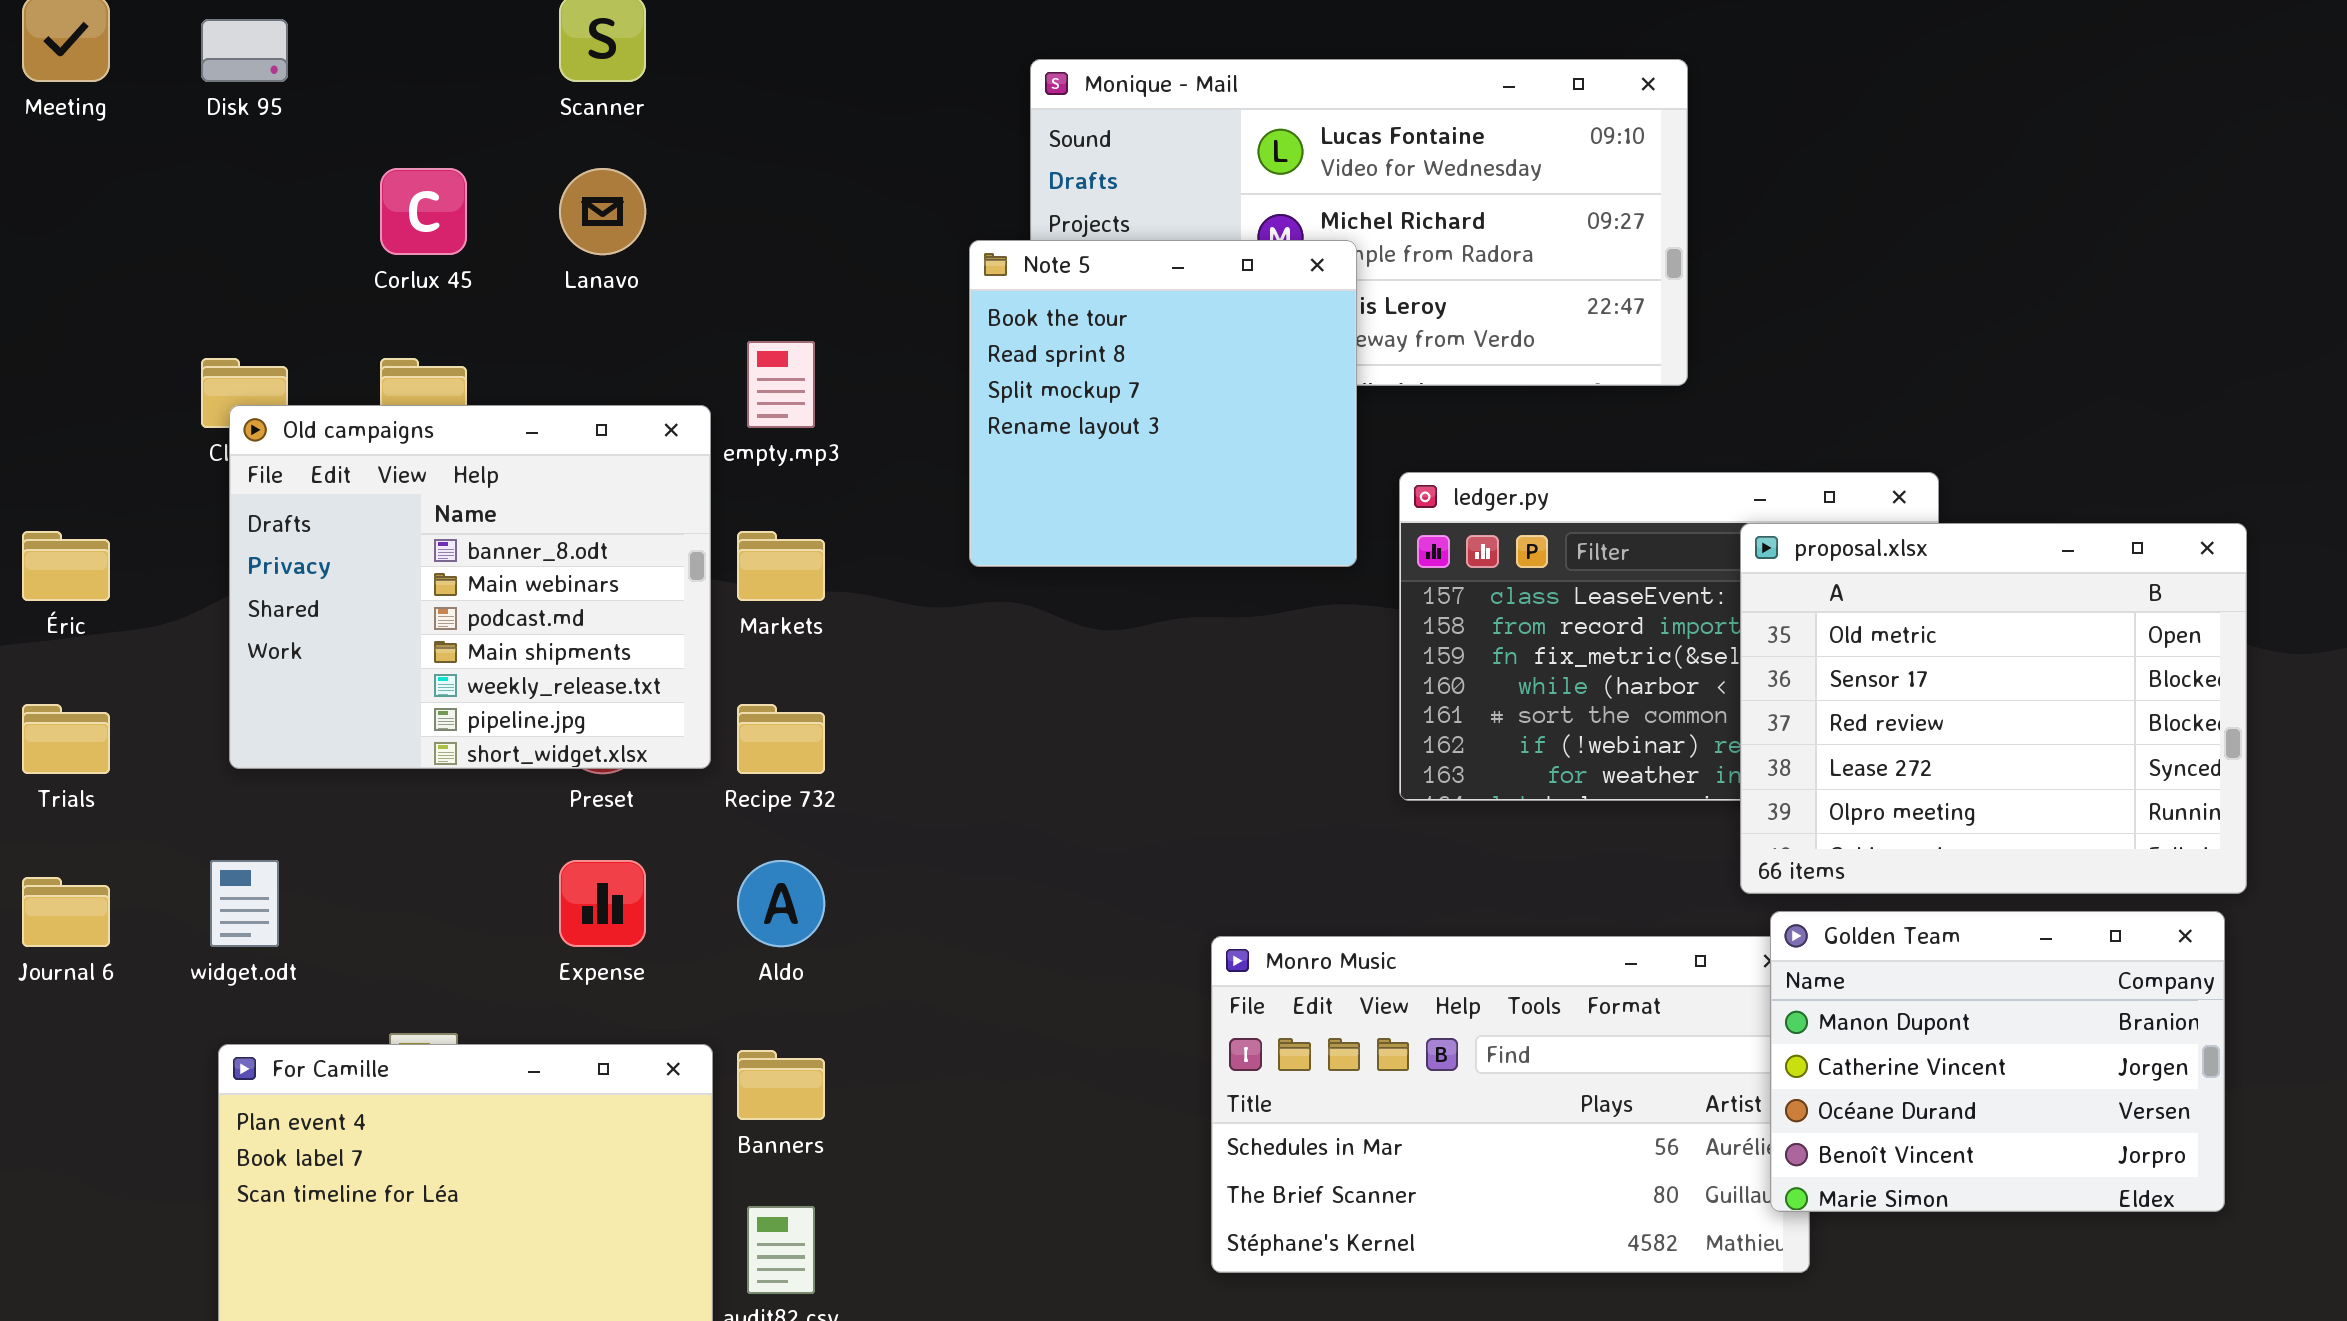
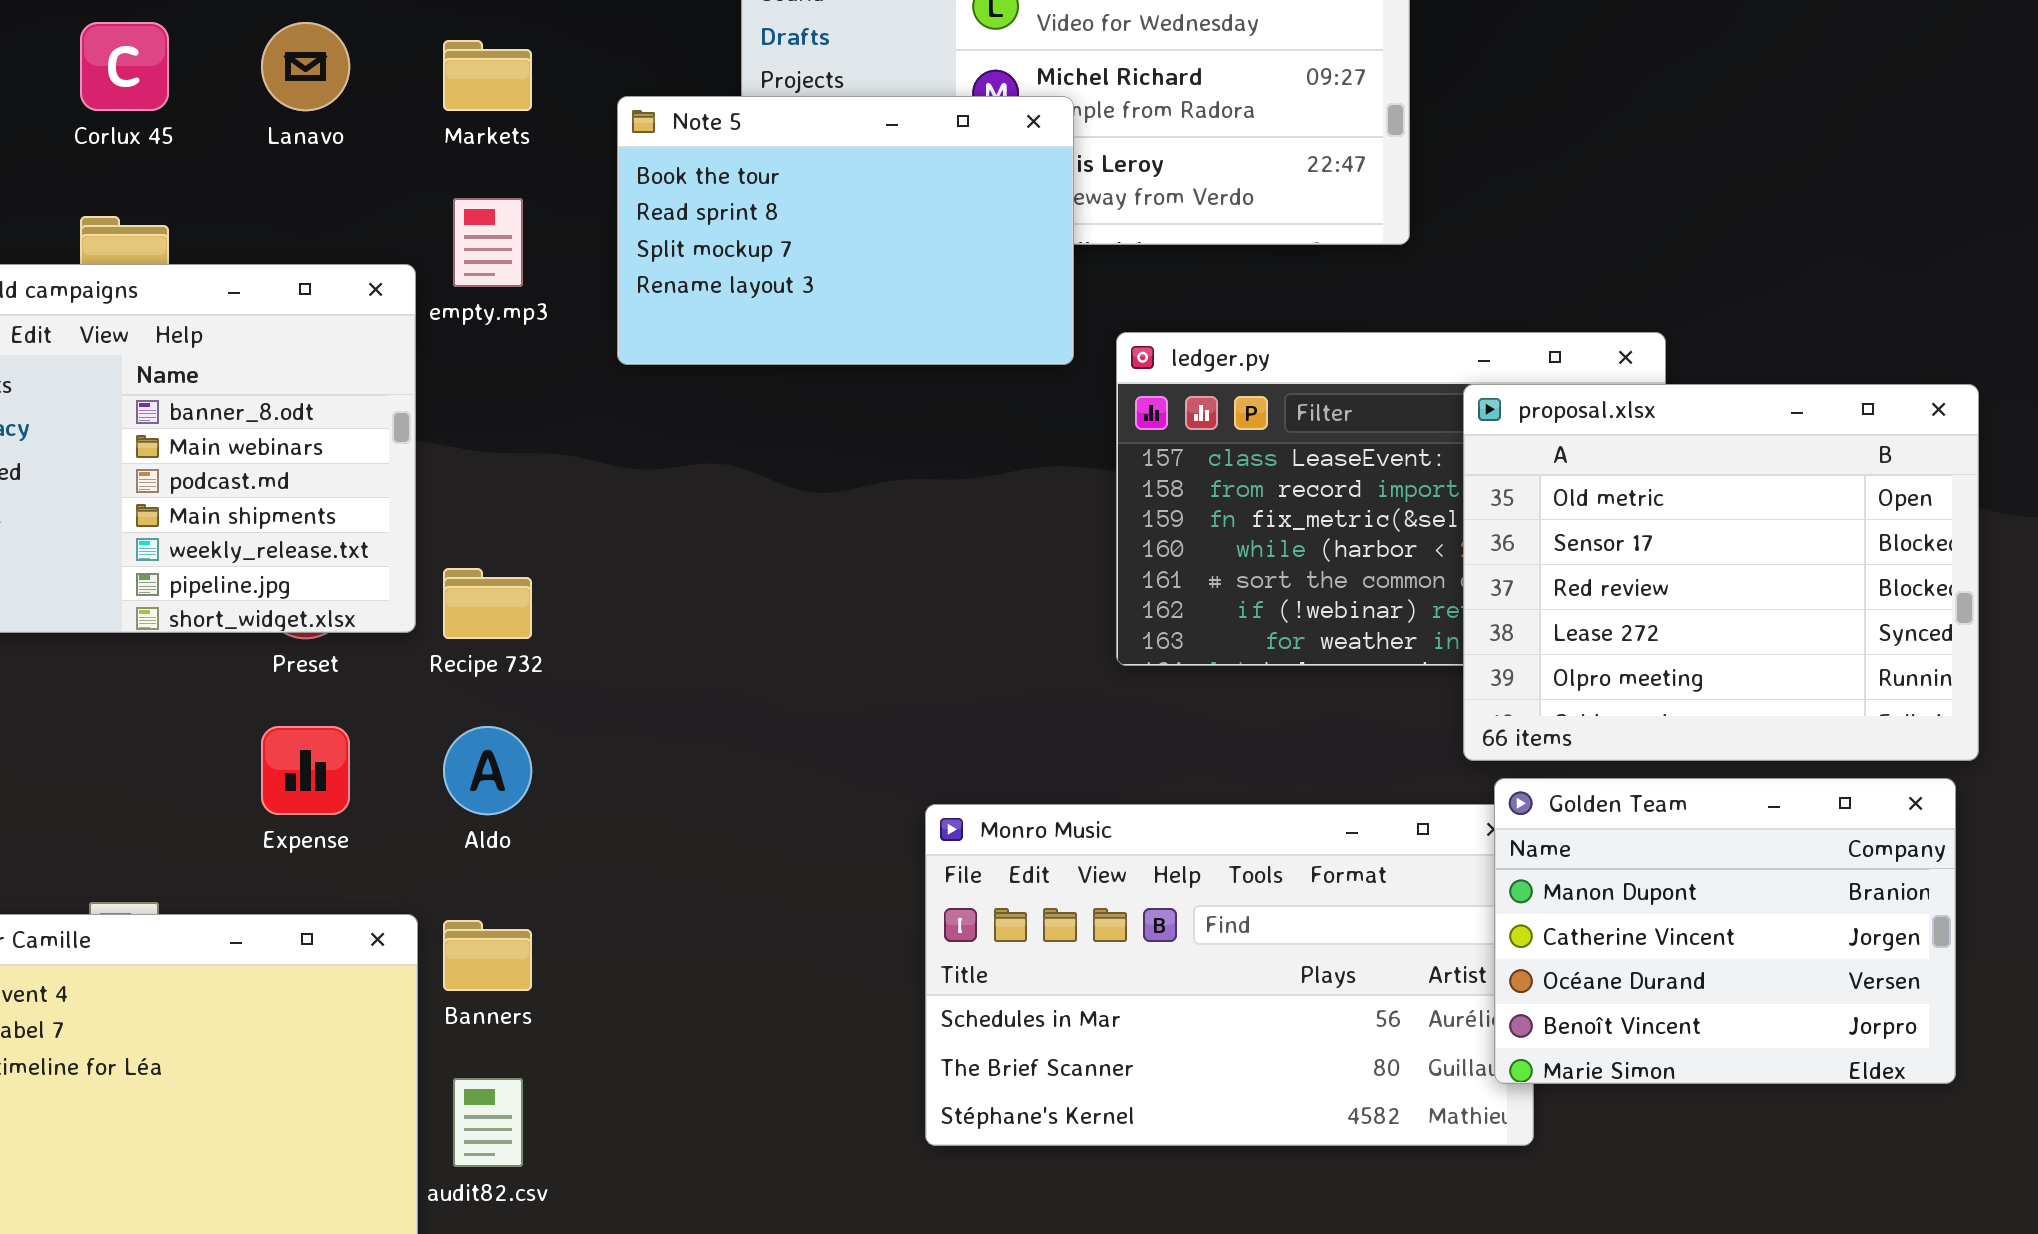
Note 5: [969,240,1357,567] -> [617,96,1074,365], resized
Markets: [737,531,825,601] -> [443,40,532,111], moved

